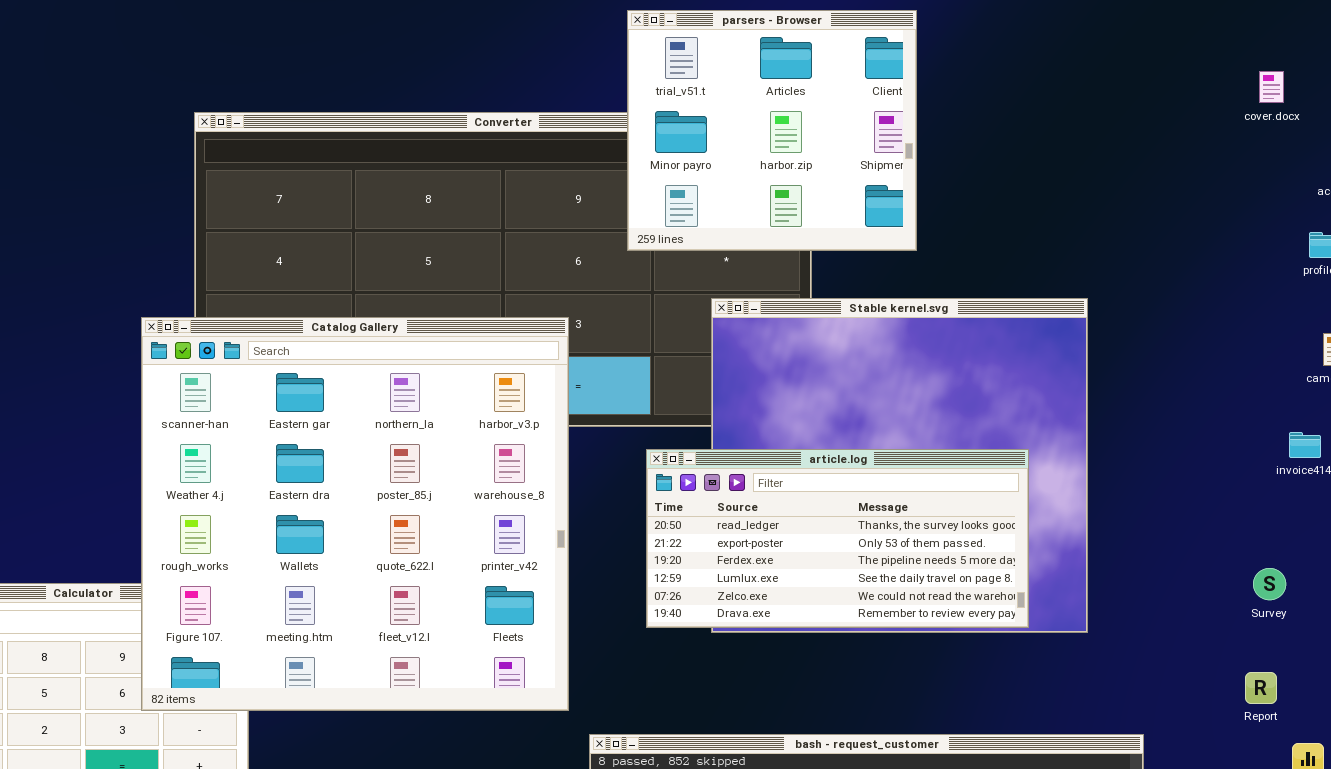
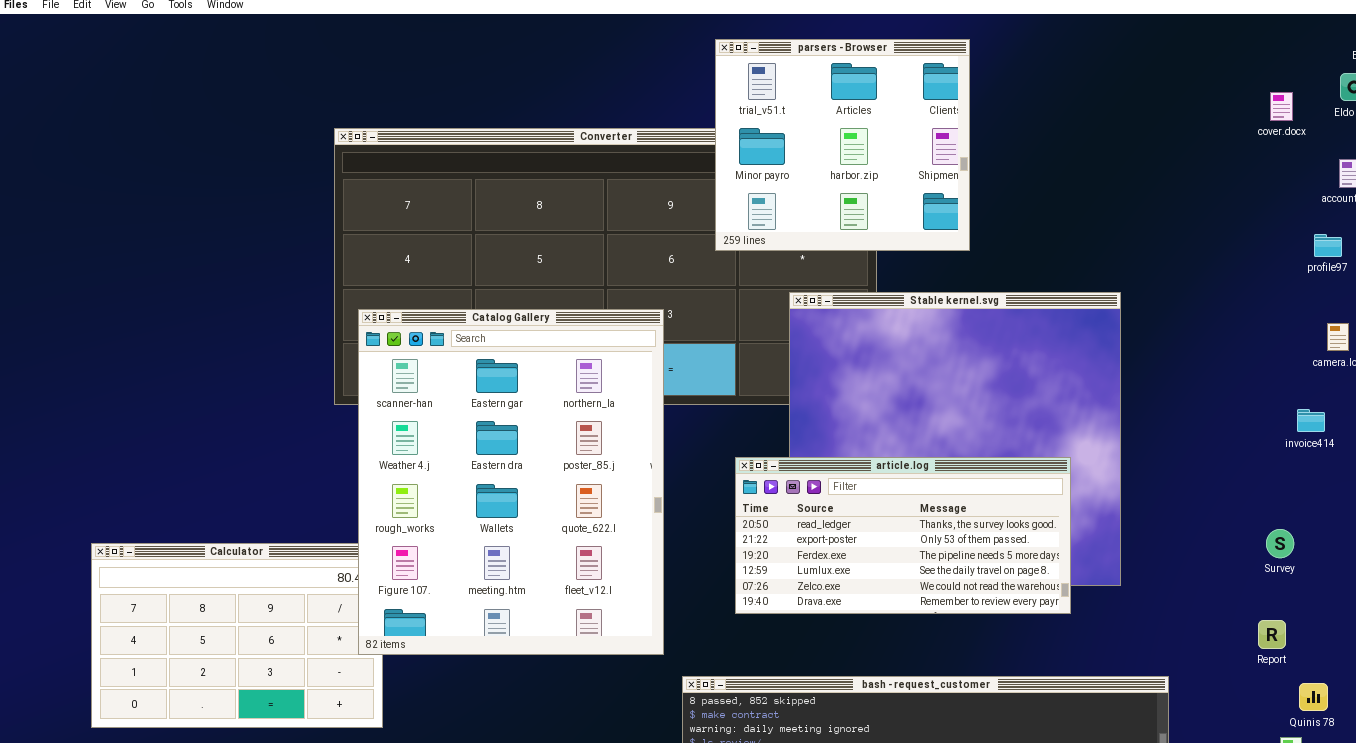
Catalog Gallery: [141,317,569,711] -> [358,309,664,655], resized
article.log: [646,449,1029,628] -> [735,457,1071,614], moved

